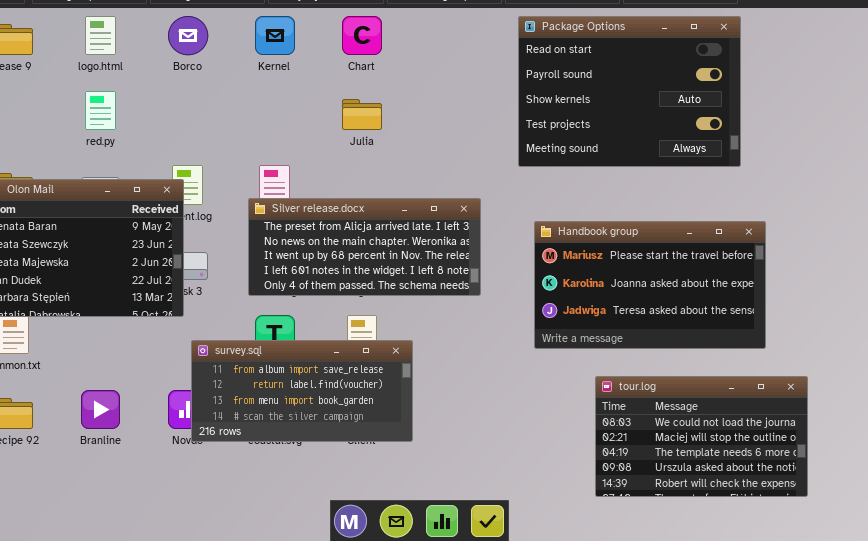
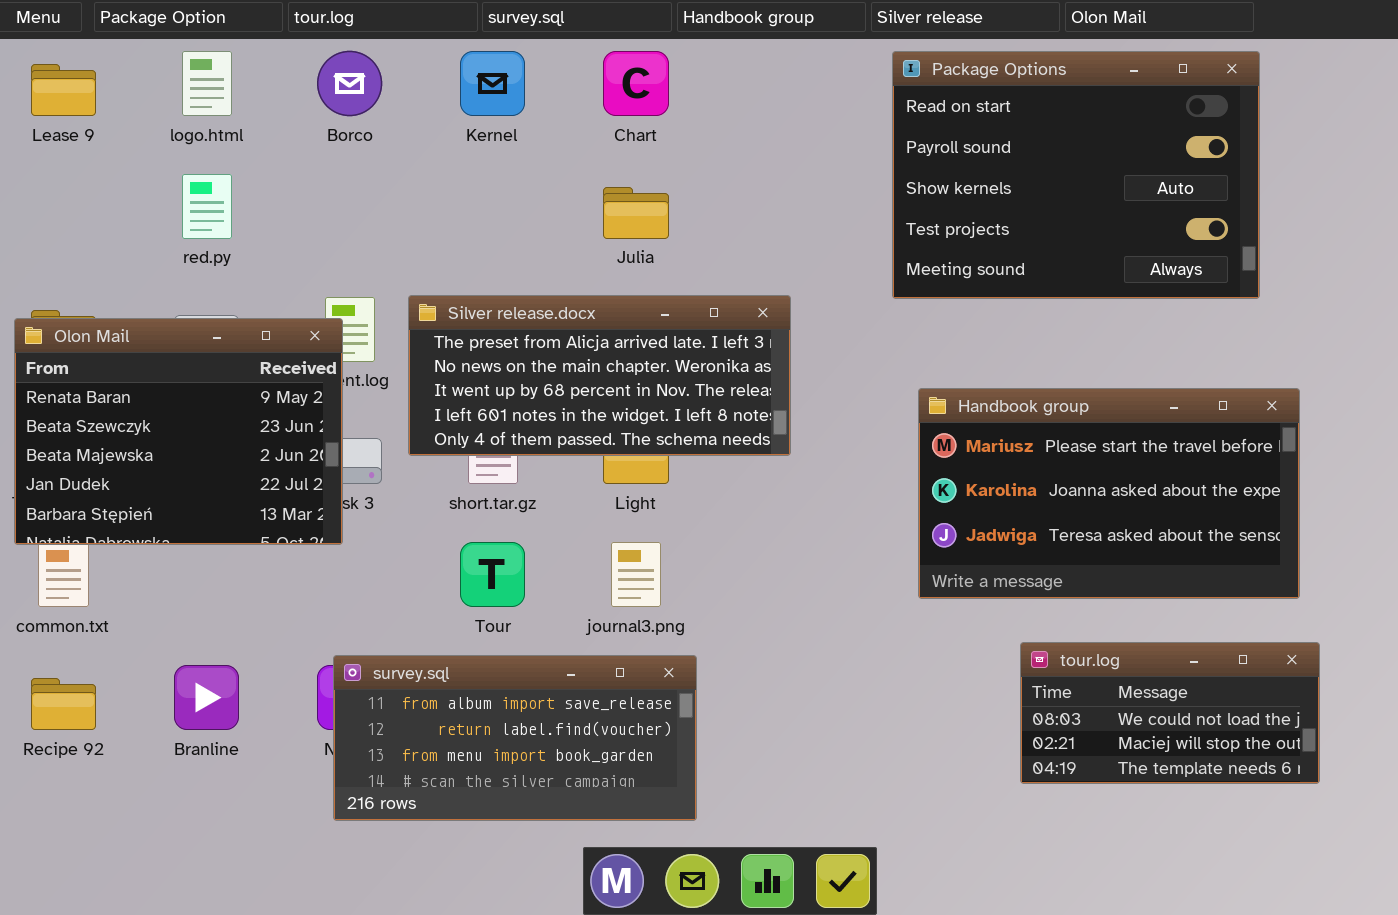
Silver release.docx: [248,198,481,296] -> [408,295,791,456], moved
survey.sql: [191,340,413,442] -> [333,655,697,821], moved
tour.log: [595,376,808,497] -> [1020,642,1320,784], resized

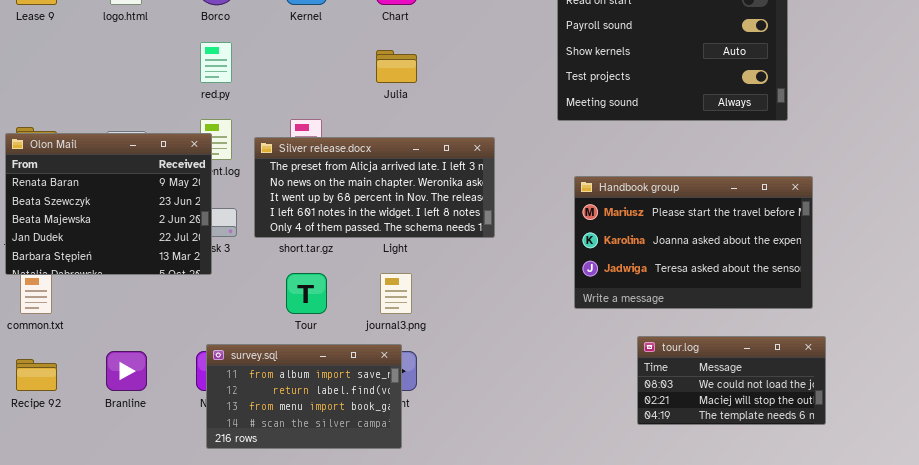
red.py: [182,174,232,239] -> [200,42,232,83], moved
Silver release.docx: [408,295,791,456] -> [254,137,495,238], moved
survey.sql: [333,655,697,821] -> [206,344,402,449], resized

